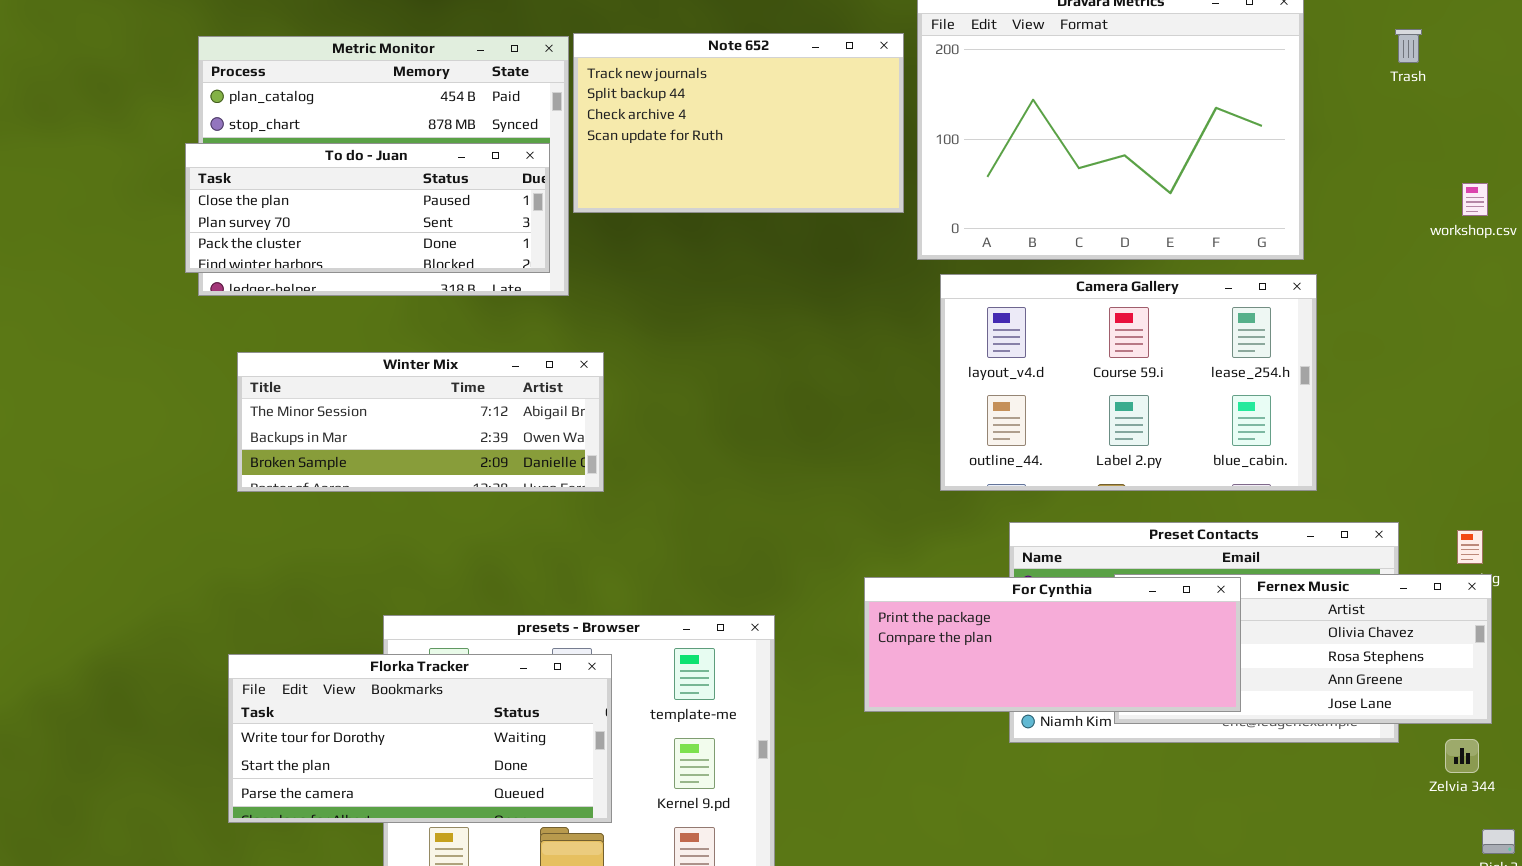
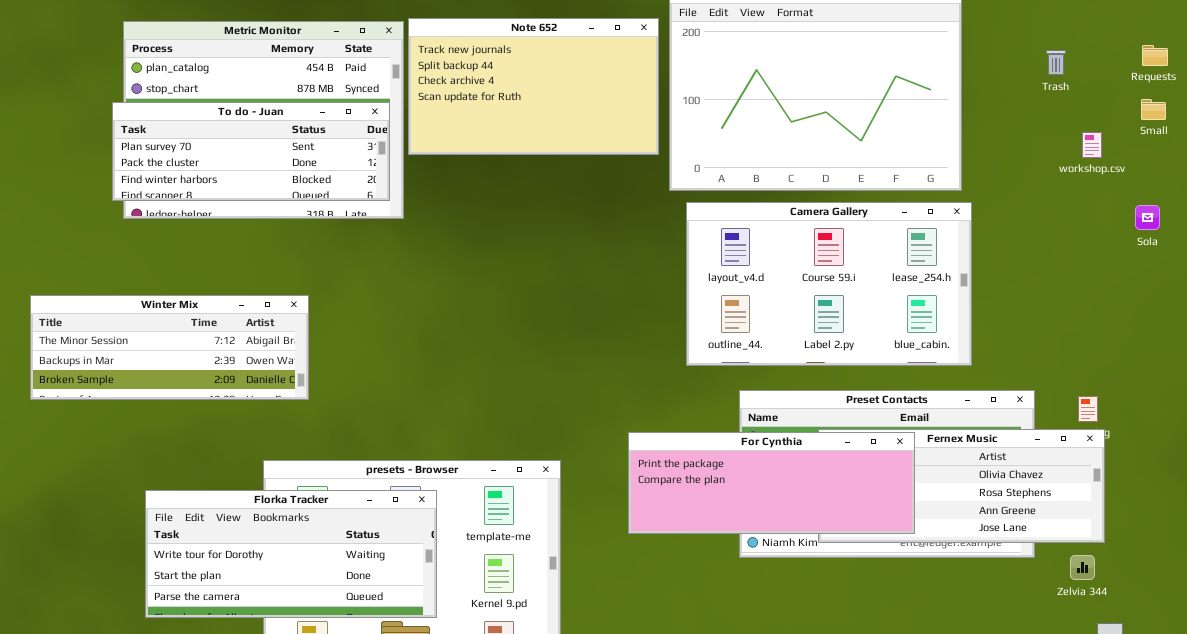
Trash: [1395,29,1422,63] -> [1046,50,1066,75], moved
To do - Juan: [185,143,550,273] -> [112,102,390,201], scrolled down 1 row
Winter Mix: [237,352,604,492] -> [30,295,309,400], moved

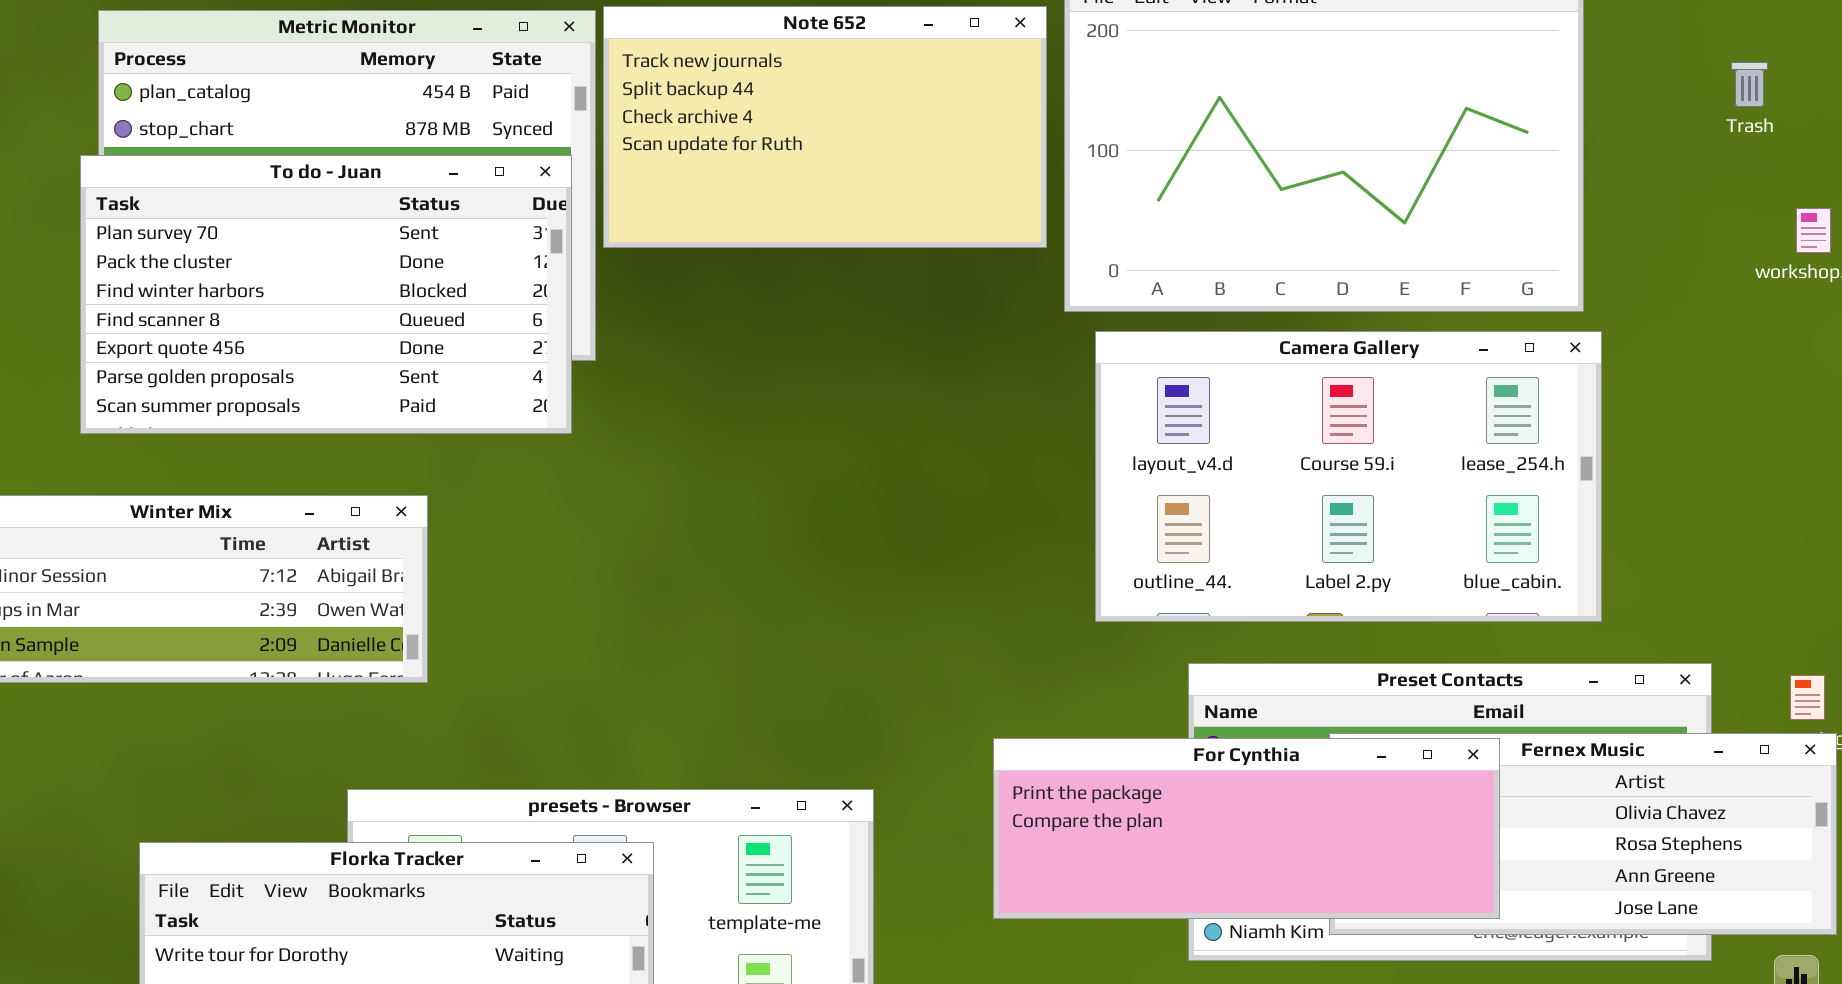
To do - Juan: [112,102,390,201] -> [80,155,572,434], resized

